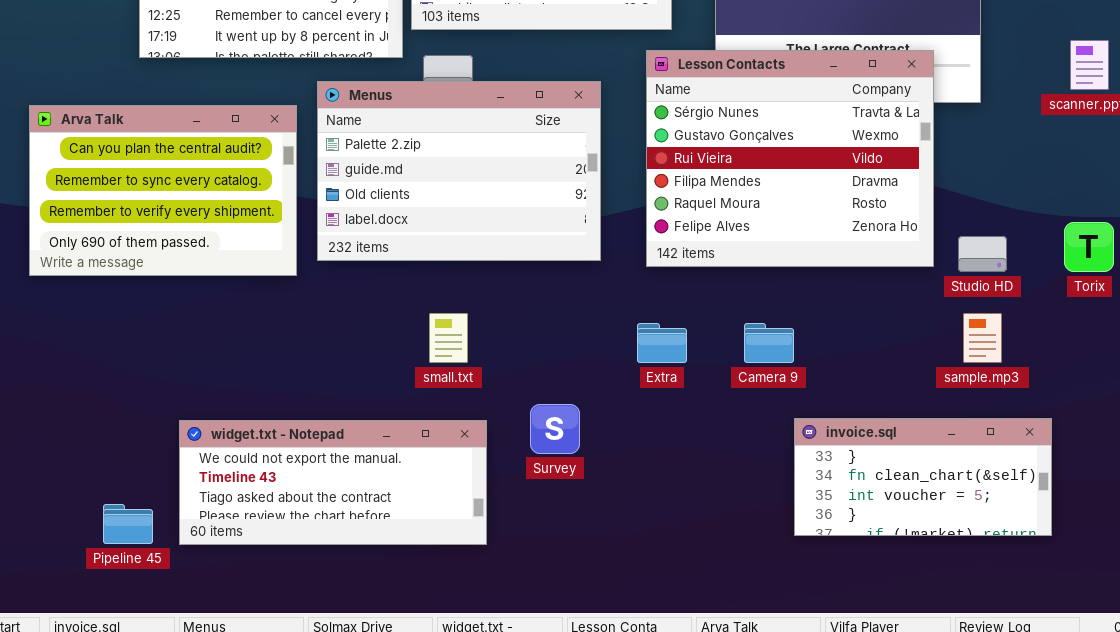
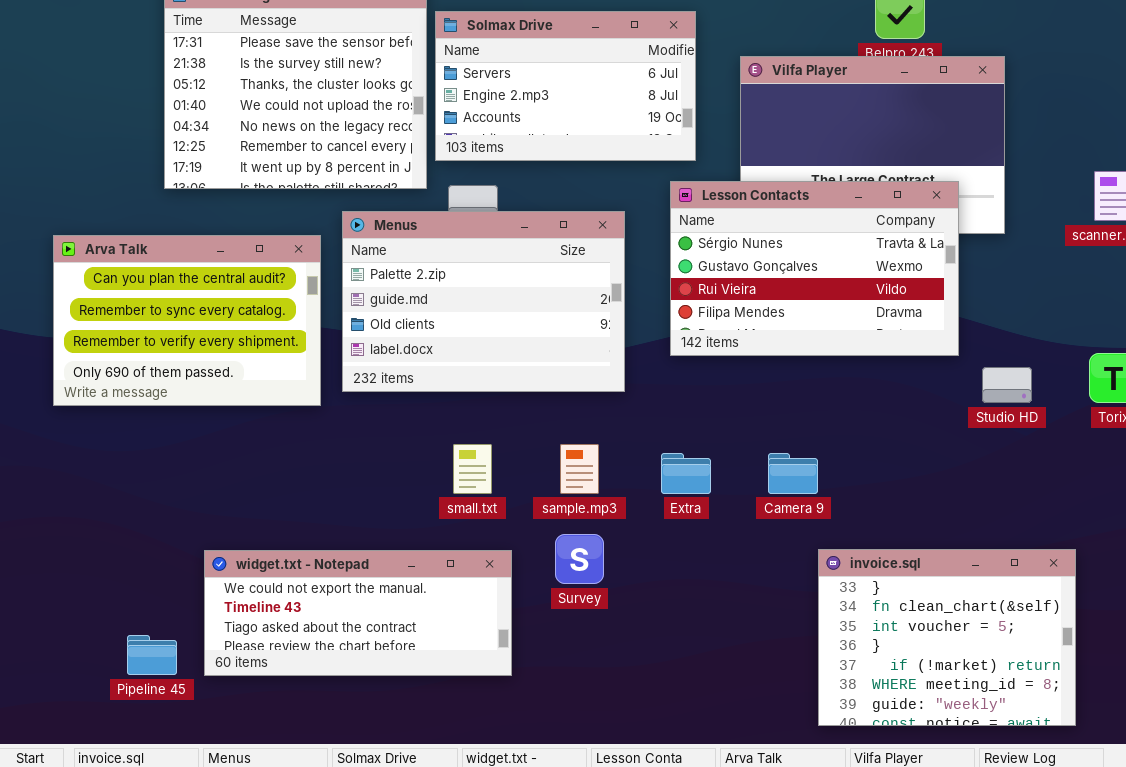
Lesson Contacts: [646,50,934,267] -> [670,181,959,356], resized
sample.mp3: [963,313,1002,363] -> [560,444,599,494], moved
invoice.sql: [794,418,1052,536] -> [818,549,1076,726], resized

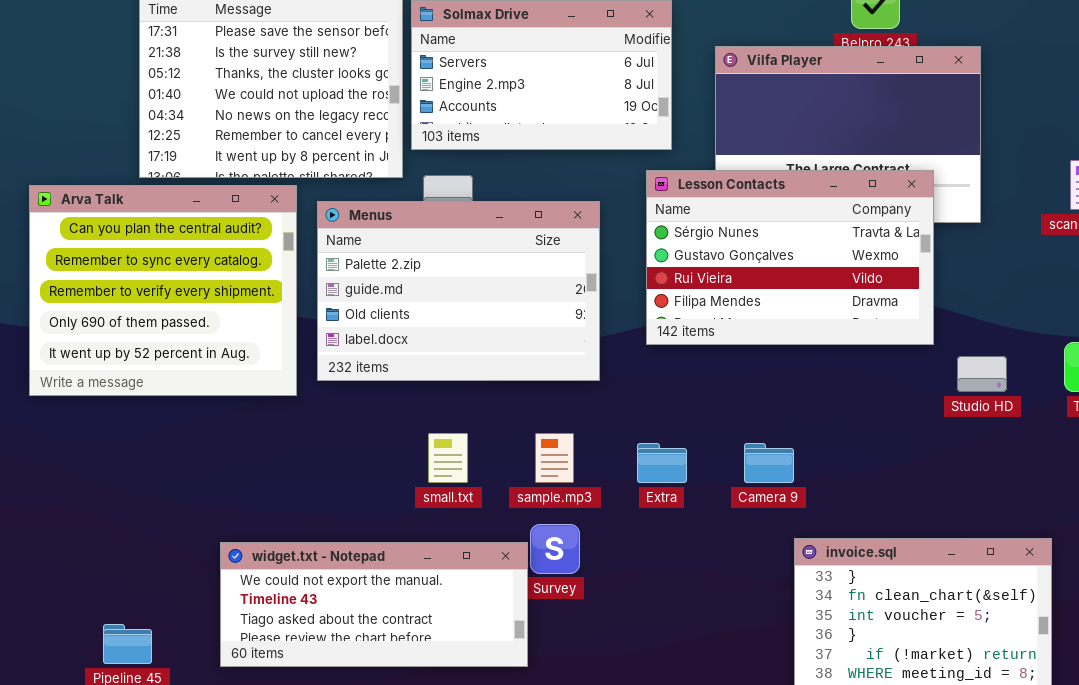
Arva Talk: [53,235,321,406] -> [29,185,297,396], resized
widget.txt - Notepad: [204,550,512,676] -> [220,542,528,667], moved

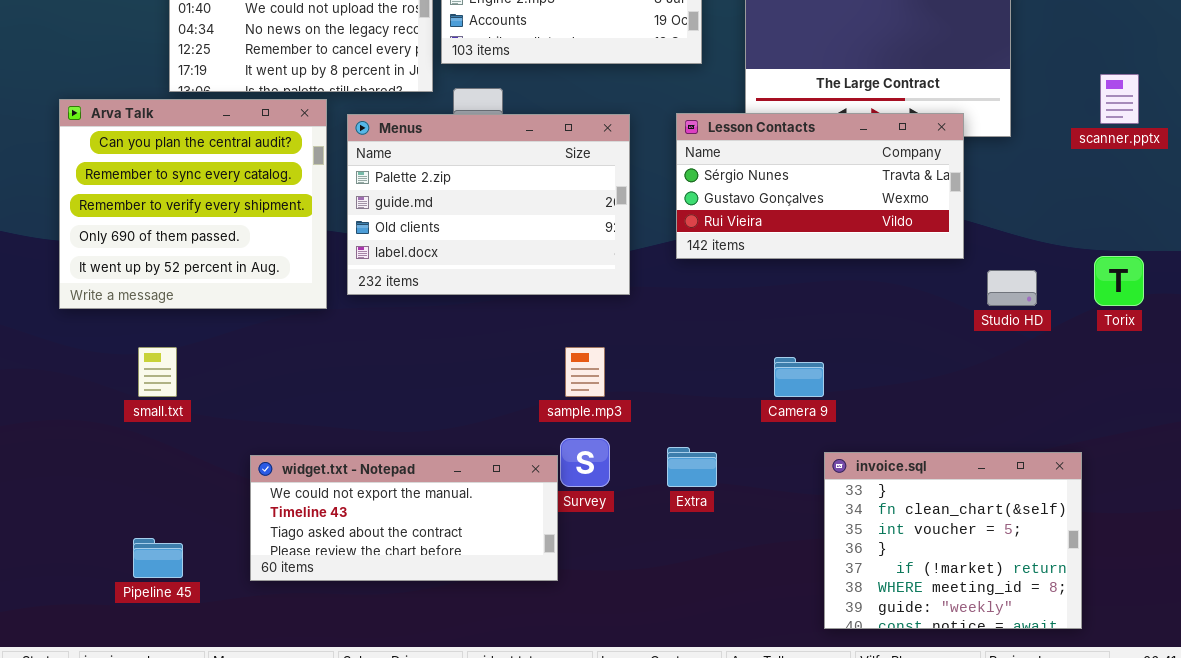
Lesson Contacts: [646,170,934,345] -> [676,113,964,259], resized
small.txt: [428,433,468,483] -> [138,347,177,397], moved
Extra: [637,443,687,483] -> [667,447,717,487], moved

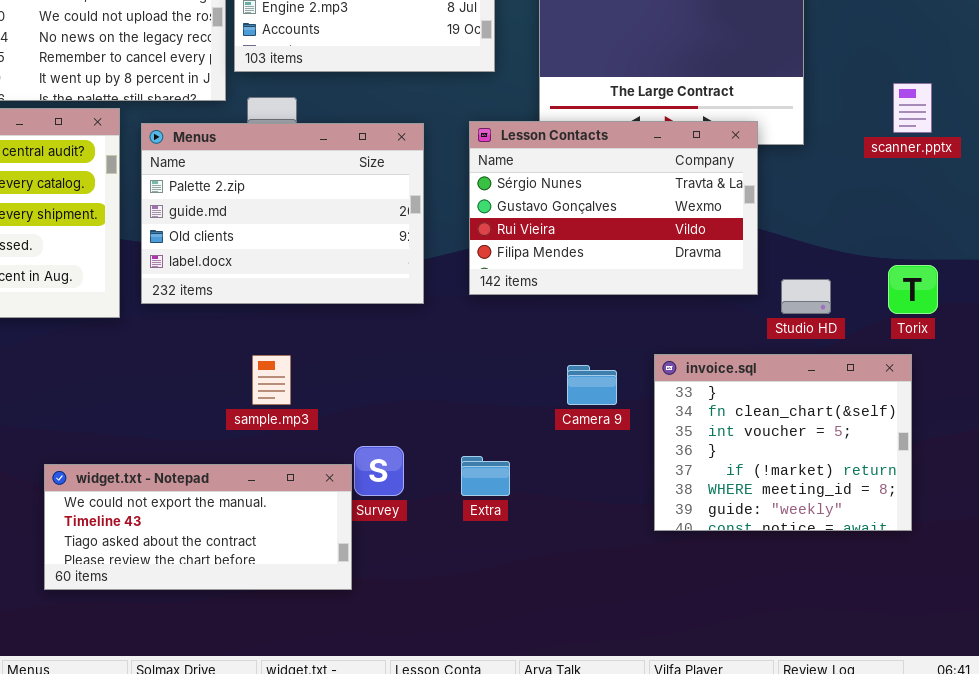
Lesson Contacts: [676,113,964,259] -> [469,121,758,295], resized
sample.mp3: [565,347,605,397] -> [252,355,291,405], moved
invoice.sql: [824,452,1082,629] -> [654,354,912,531], moved

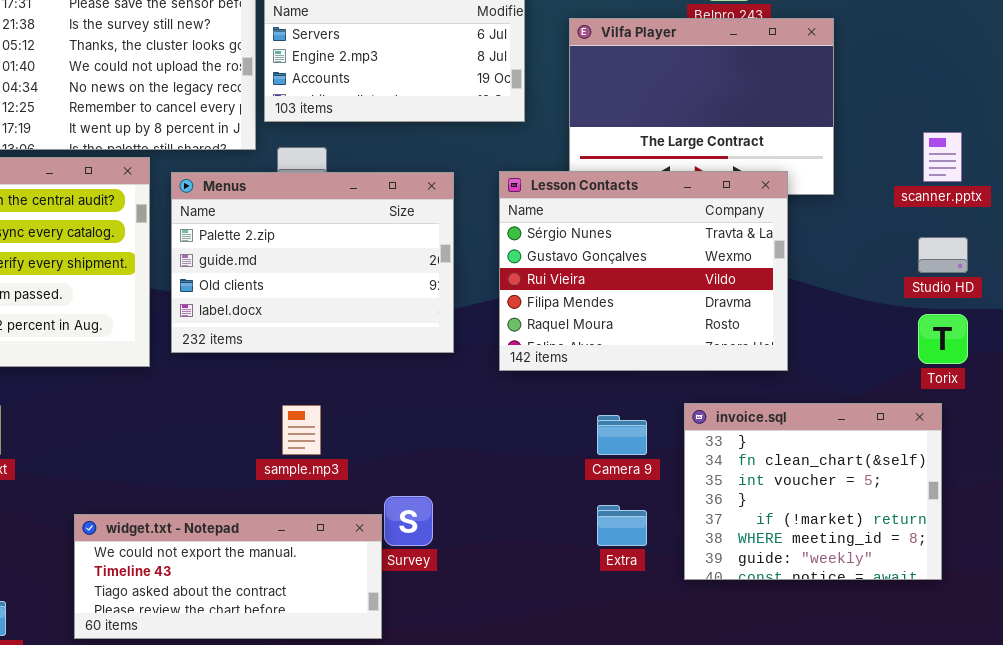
Lesson Contacts: [469,121,758,295] -> [499,171,788,371], resized
Studio HD: [781,279,831,314] -> [918,237,968,273], moved
Extra: [461,456,510,496] -> [597,505,647,546], moved

